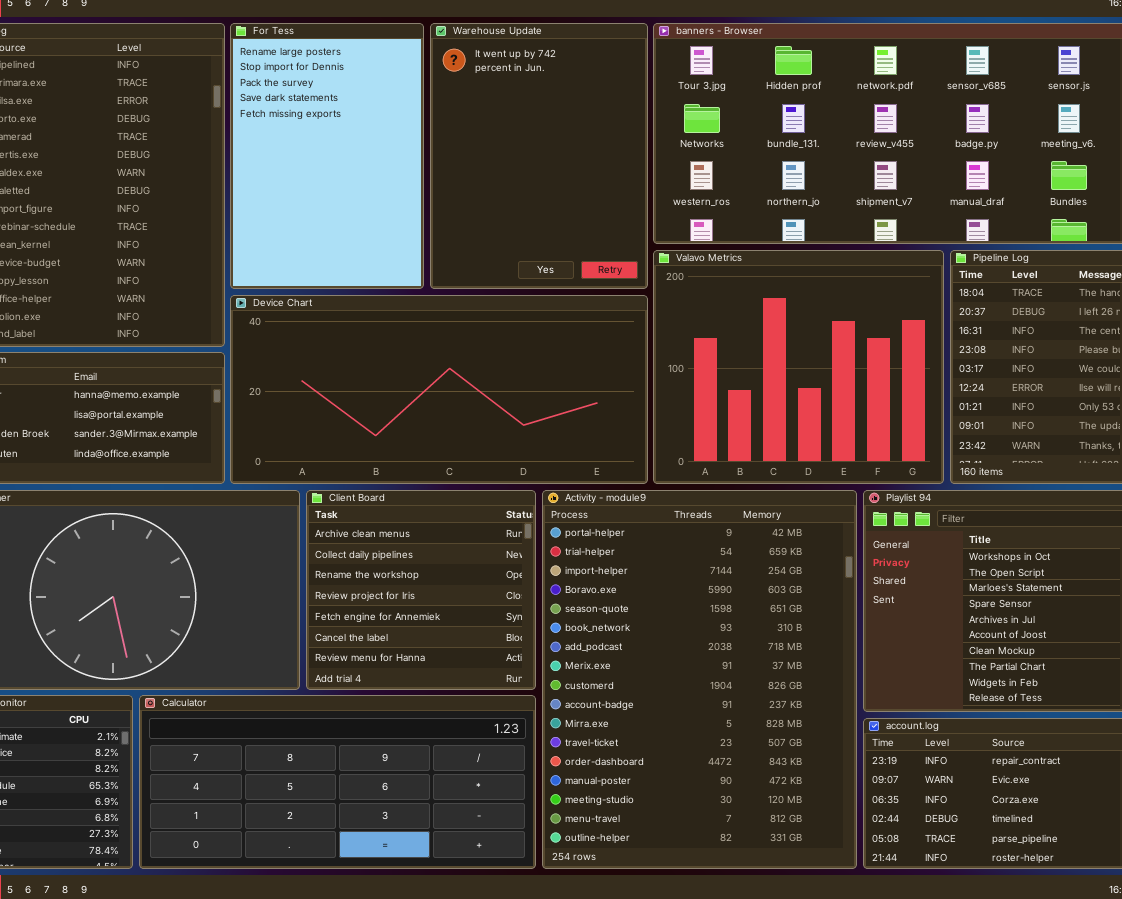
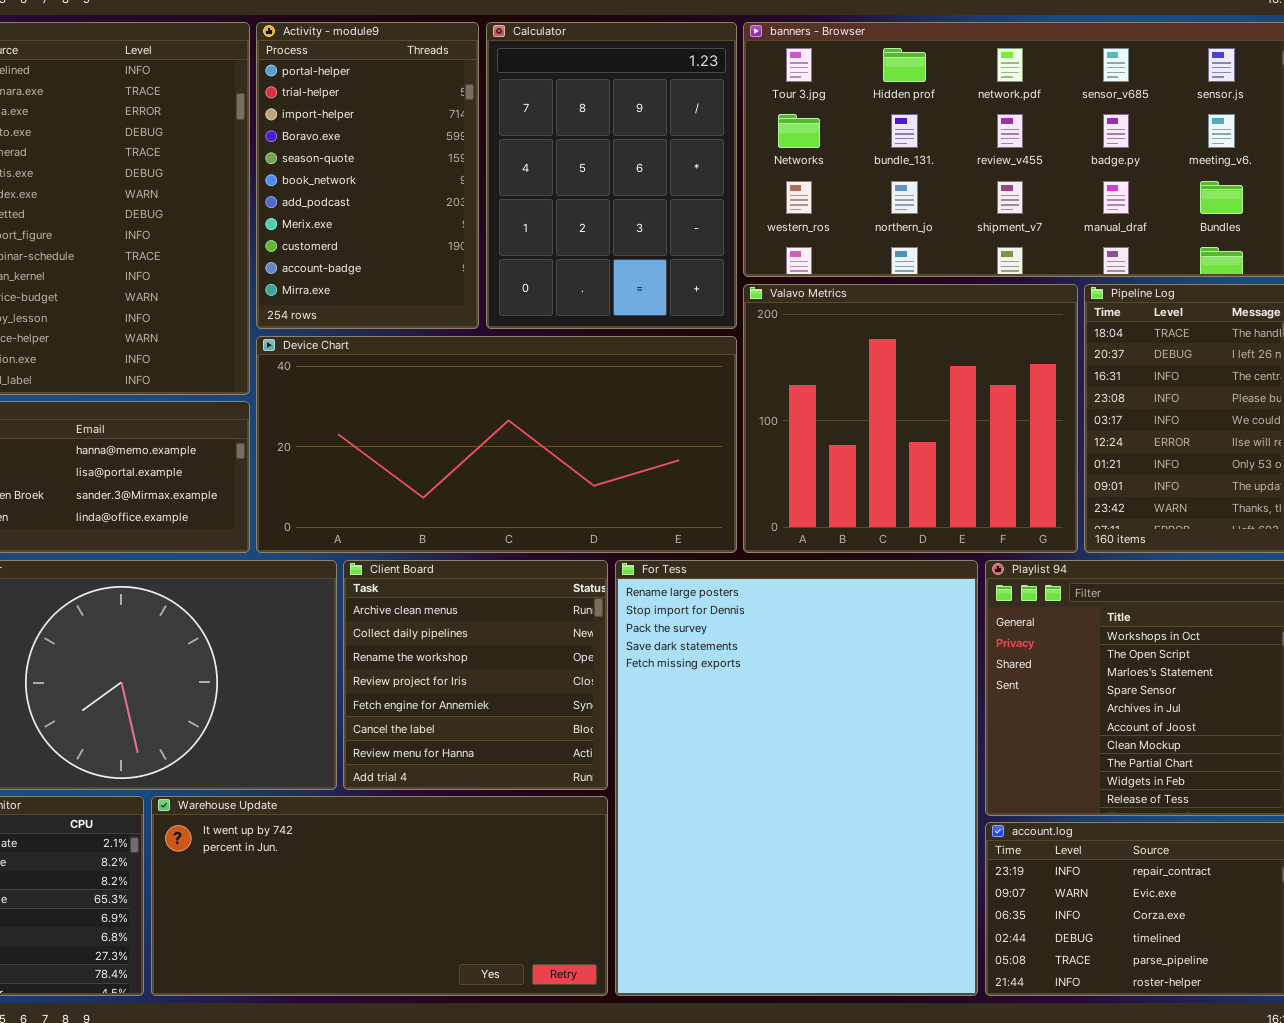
For Tess: [230,23,424,289] -> [615,560,978,996], moved, resized
Warehouse Update: [430,23,648,289] -> [151,796,608,996], moved, resized
Activity - module9: [542,490,857,869] -> [256,22,479,329], moved, resized
Calculator: [139,695,536,869] -> [486,22,737,329], moved, resized

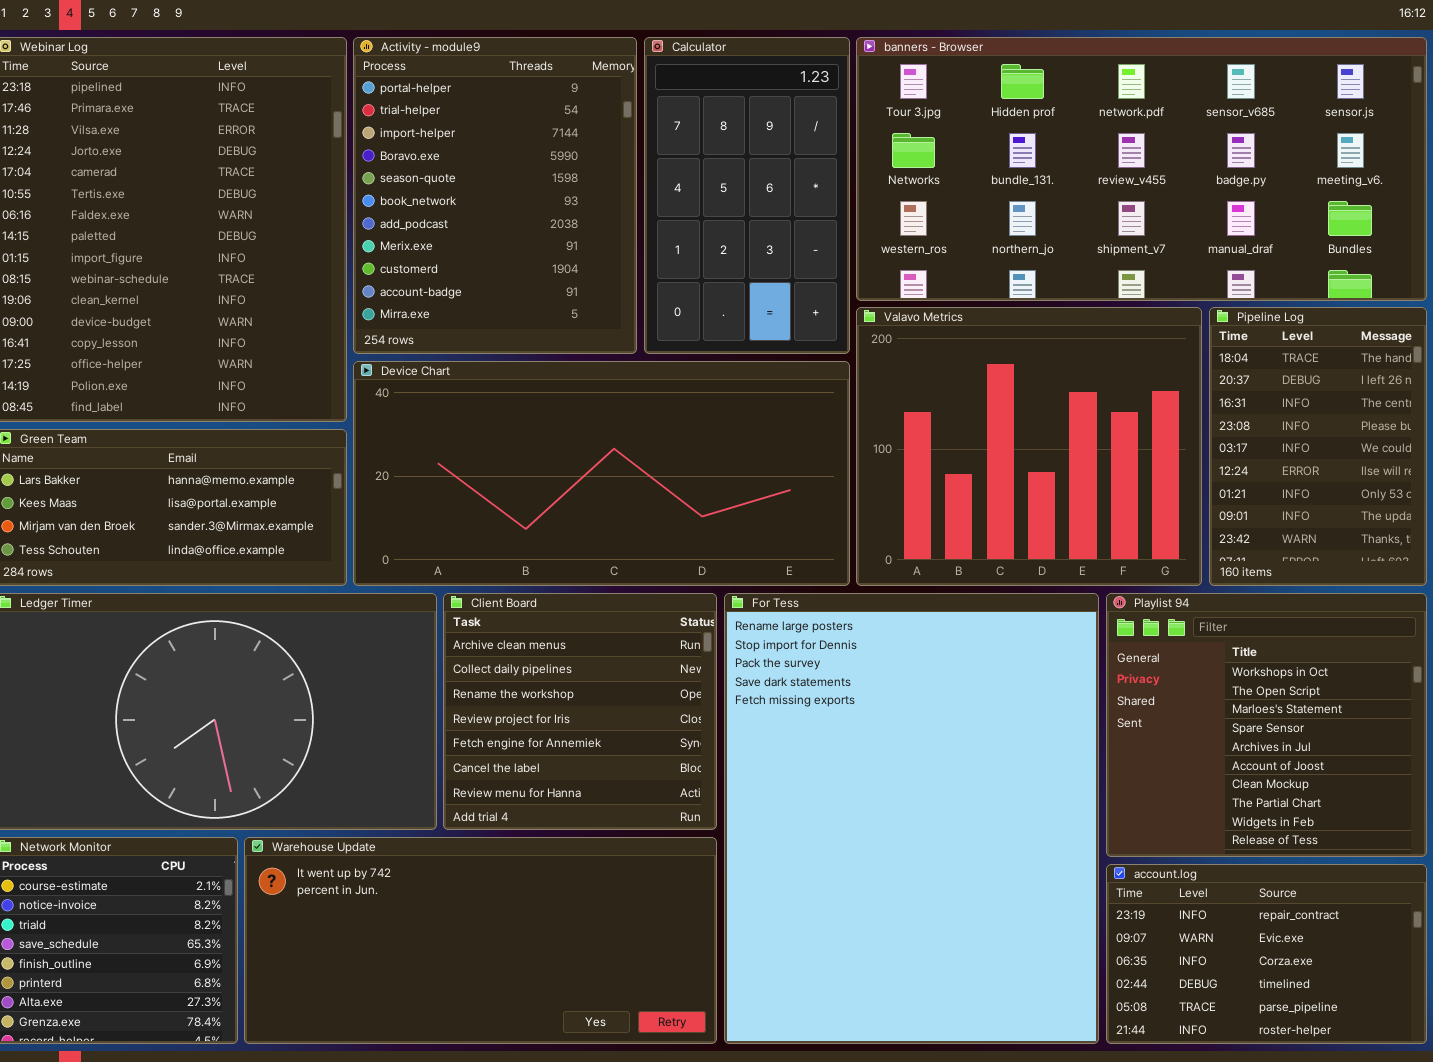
Activity - module9: [256,22,479,329] -> [353,37,637,354], resized
Calculator: [486,22,737,329] -> [644,37,850,354], resized

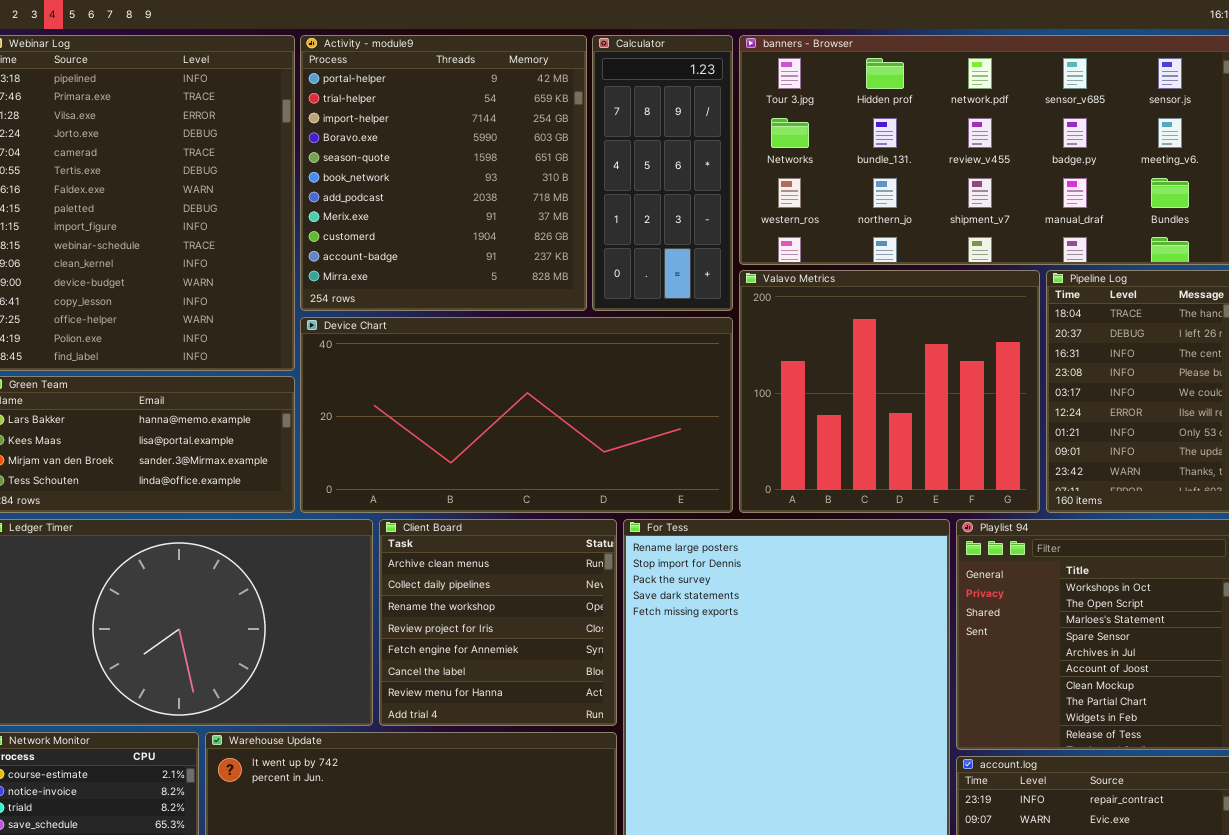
Activity - module9: [353,37,637,354] -> [300,35,587,311], resized
Calculator: [644,37,850,354] -> [592,35,733,311], resized

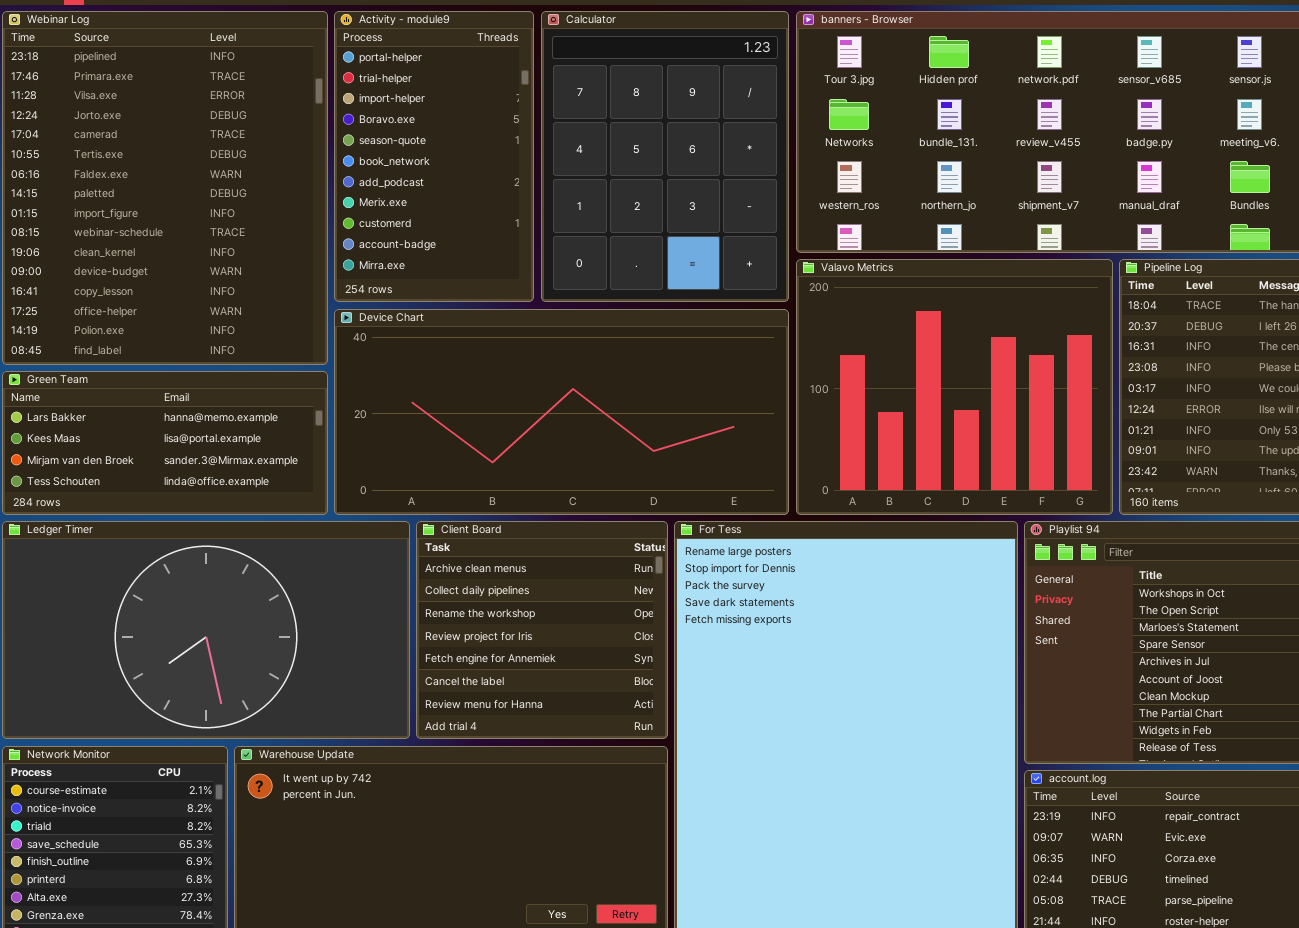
Activity - module9: [300,35,587,311] -> [334,11,534,302], resized
Calculator: [592,35,733,311] -> [541,11,789,302], resized

